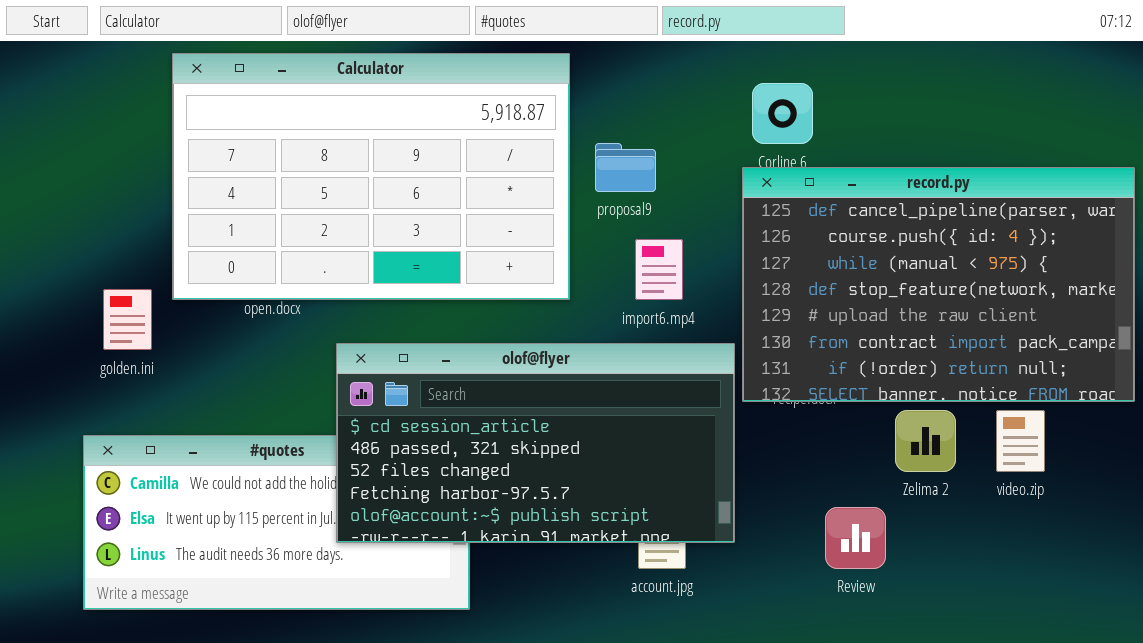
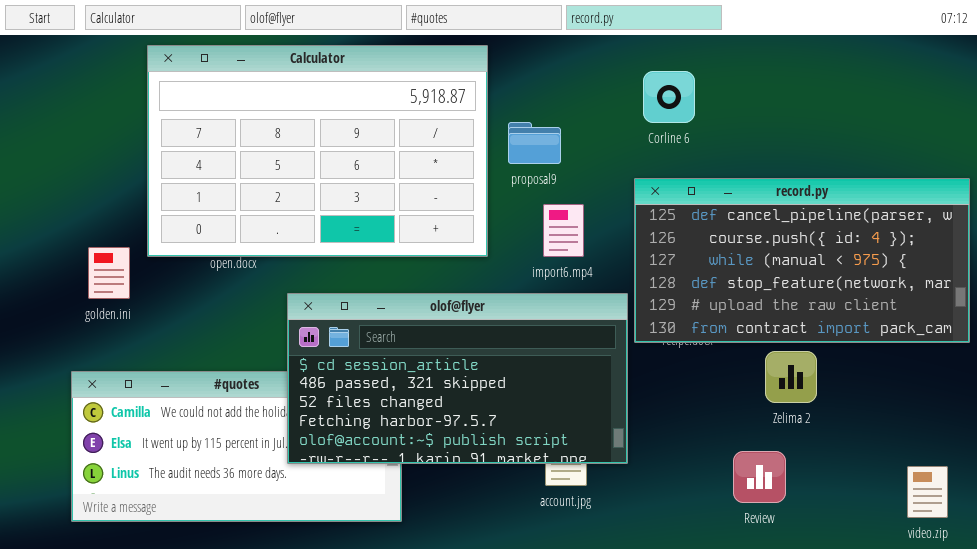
record.py: [742,167,1135,402] -> [634,178,970,343], resized
video.zip: [996,410,1045,472] -> [907,466,948,518], moved
Review: [825,507,886,569] -> [733,451,786,503], moved

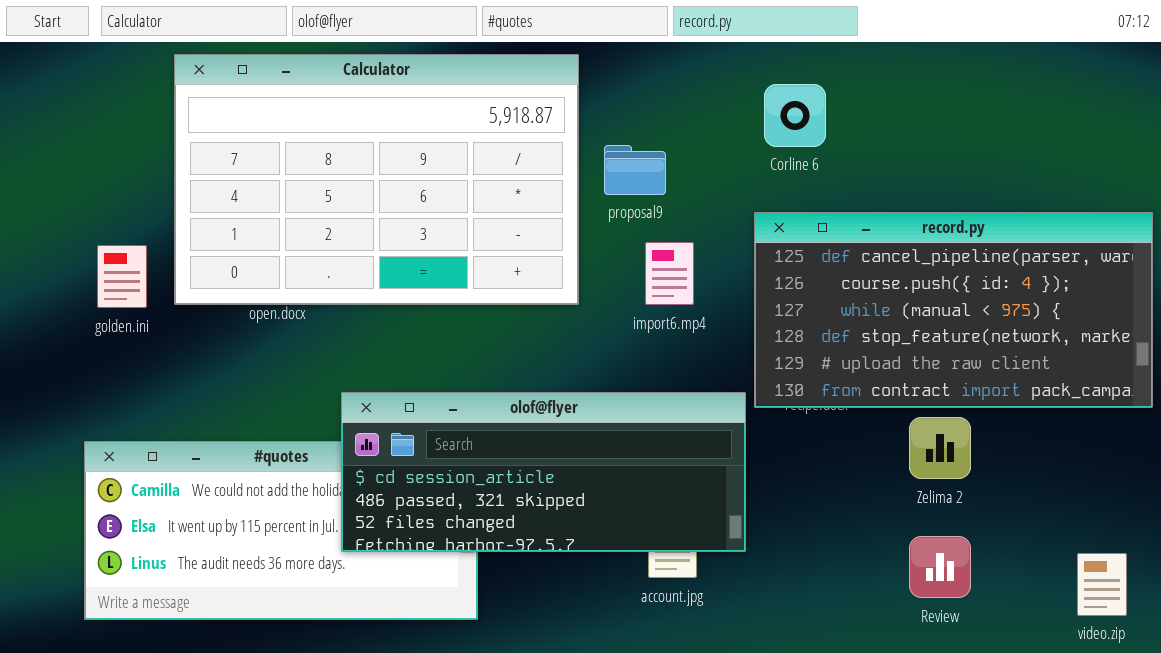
golden.ini: [88,247,130,299] -> [97,245,147,308], moved
olof@flyer: [287,293,628,464] -> [341,392,746,552], resized
Review: [733,451,786,503] -> [909,536,971,598], moved

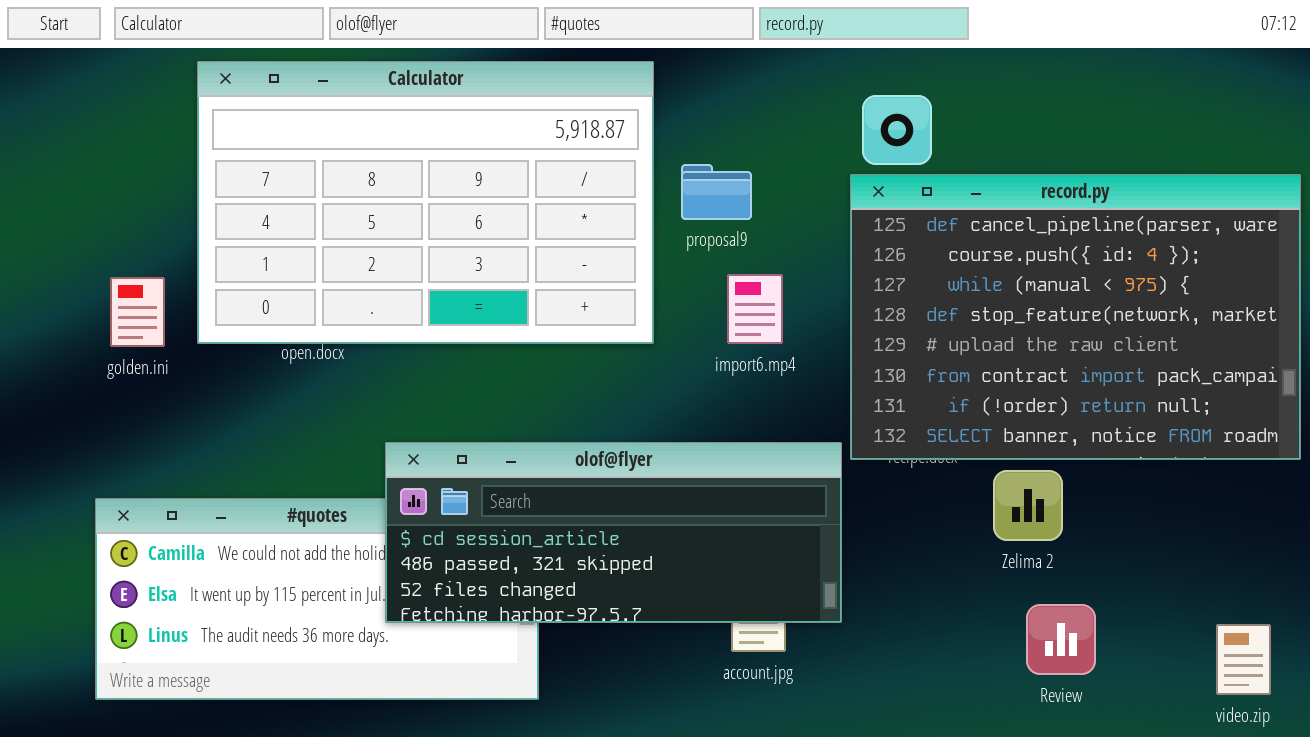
record.py: [754,212,1153,408] -> [850,174,1301,460], resized
Zelima 2: [909,417,971,479] -> [993,470,1063,541], moved

